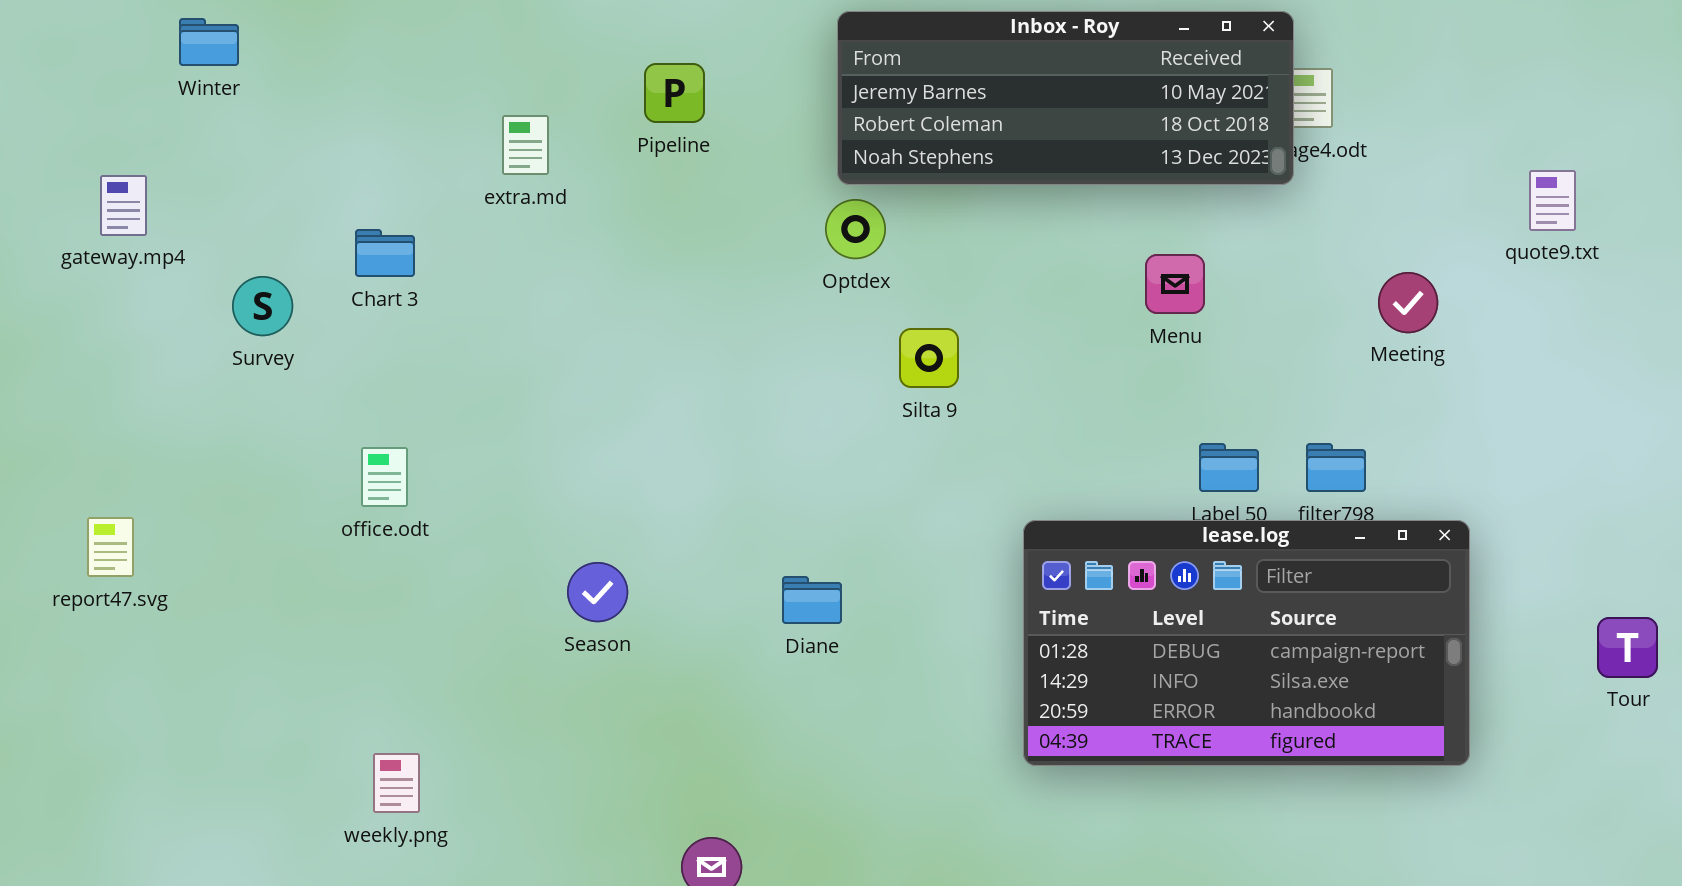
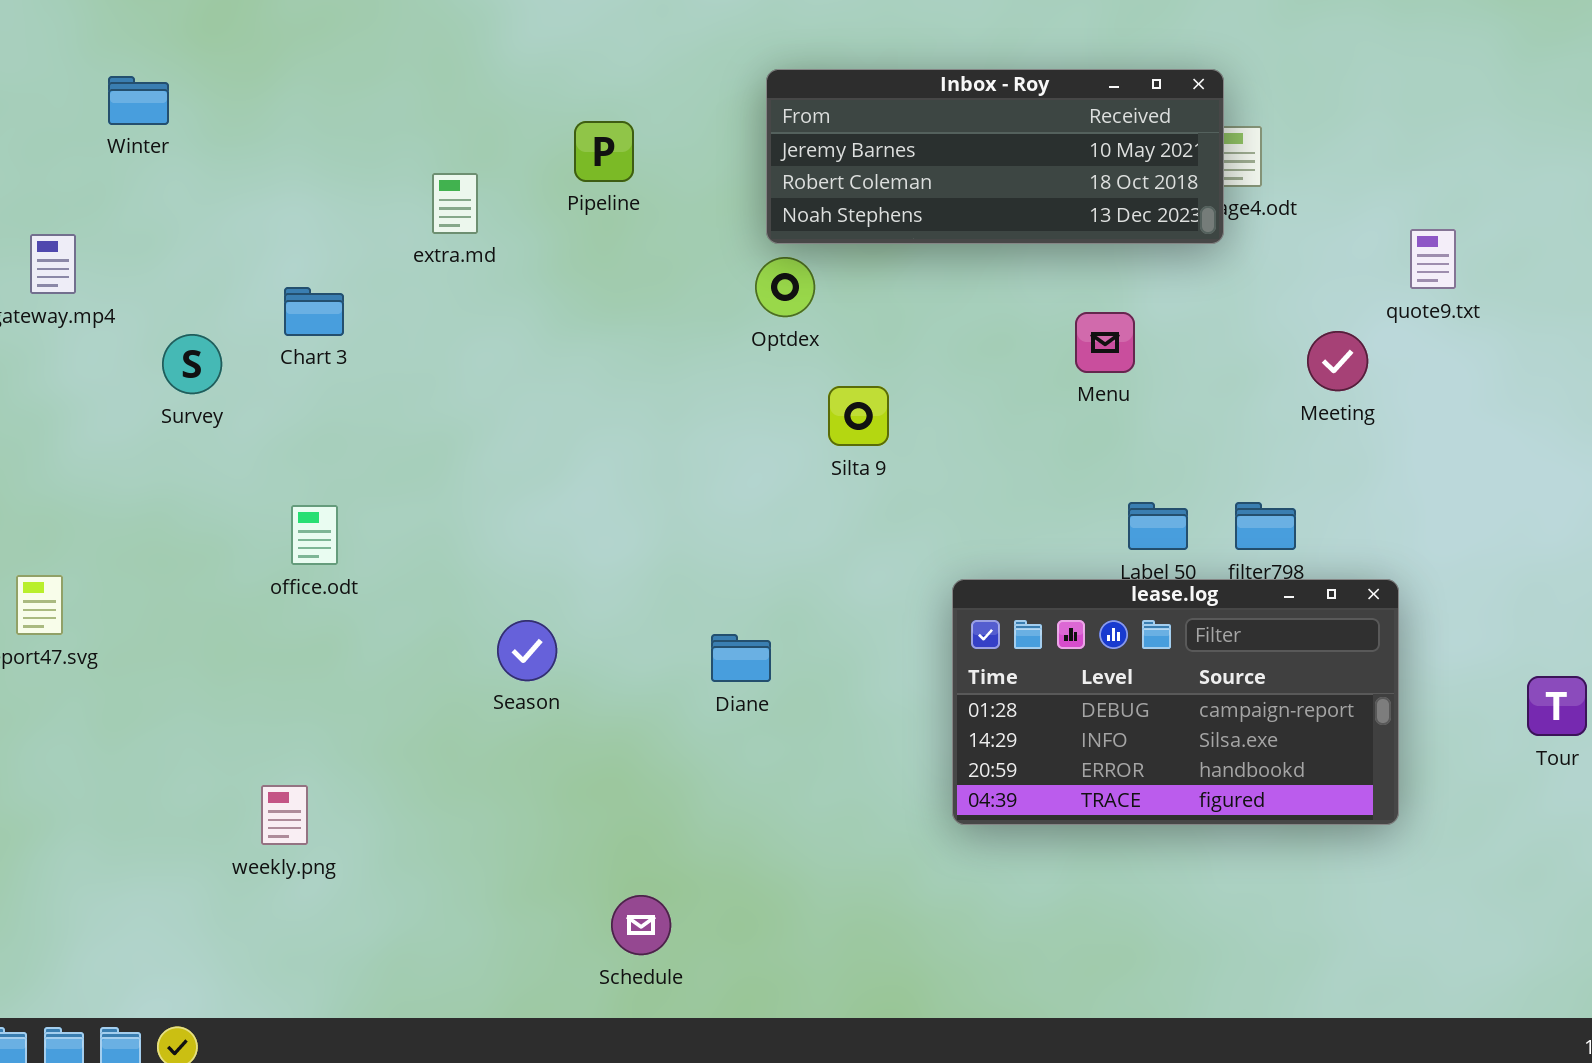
quote9.txt: [1529,170,1576,231] -> [1410,229,1456,289], moved
weekly.png: [373,753,420,813] -> [261,785,308,845], moved

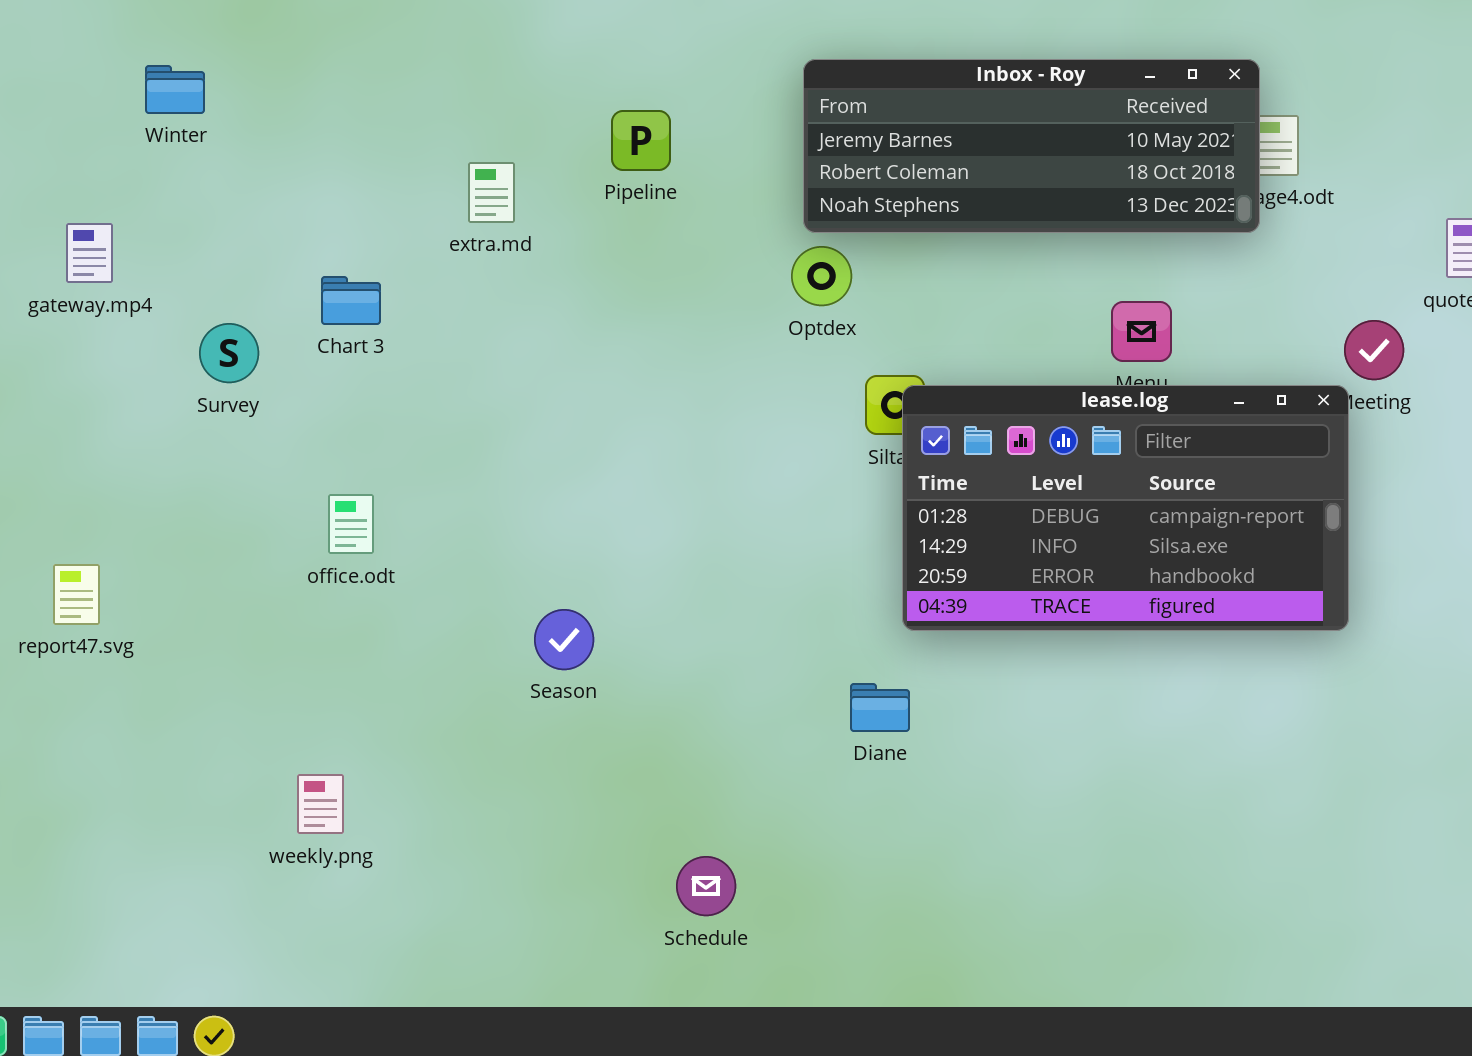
lease.log: [952,579,1399,825] -> [902,385,1349,631], moved
Diane: [711,634,771,682] -> [850,683,910,732], moved
Schedule: [611,895,671,955] -> [676,856,736,916], moved

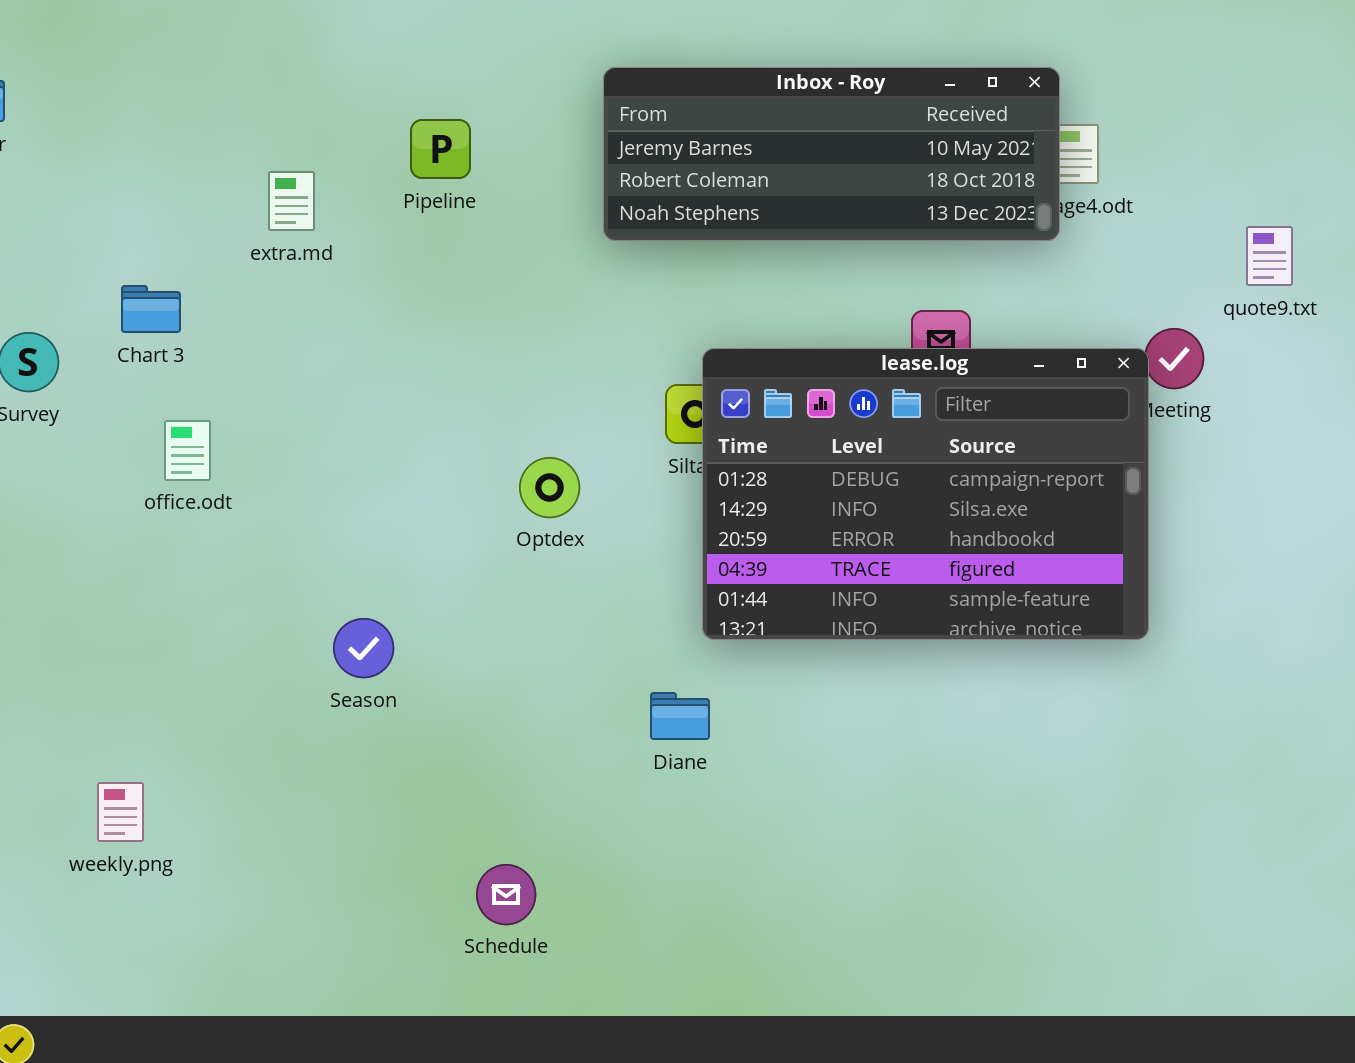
Optdex: [791,246,852,306] -> [519,457,580,518], moved
lease.log: [902,385,1349,631] -> [702,348,1149,640], resized
office.odt: [328,494,374,554] -> [164,420,211,481], moved

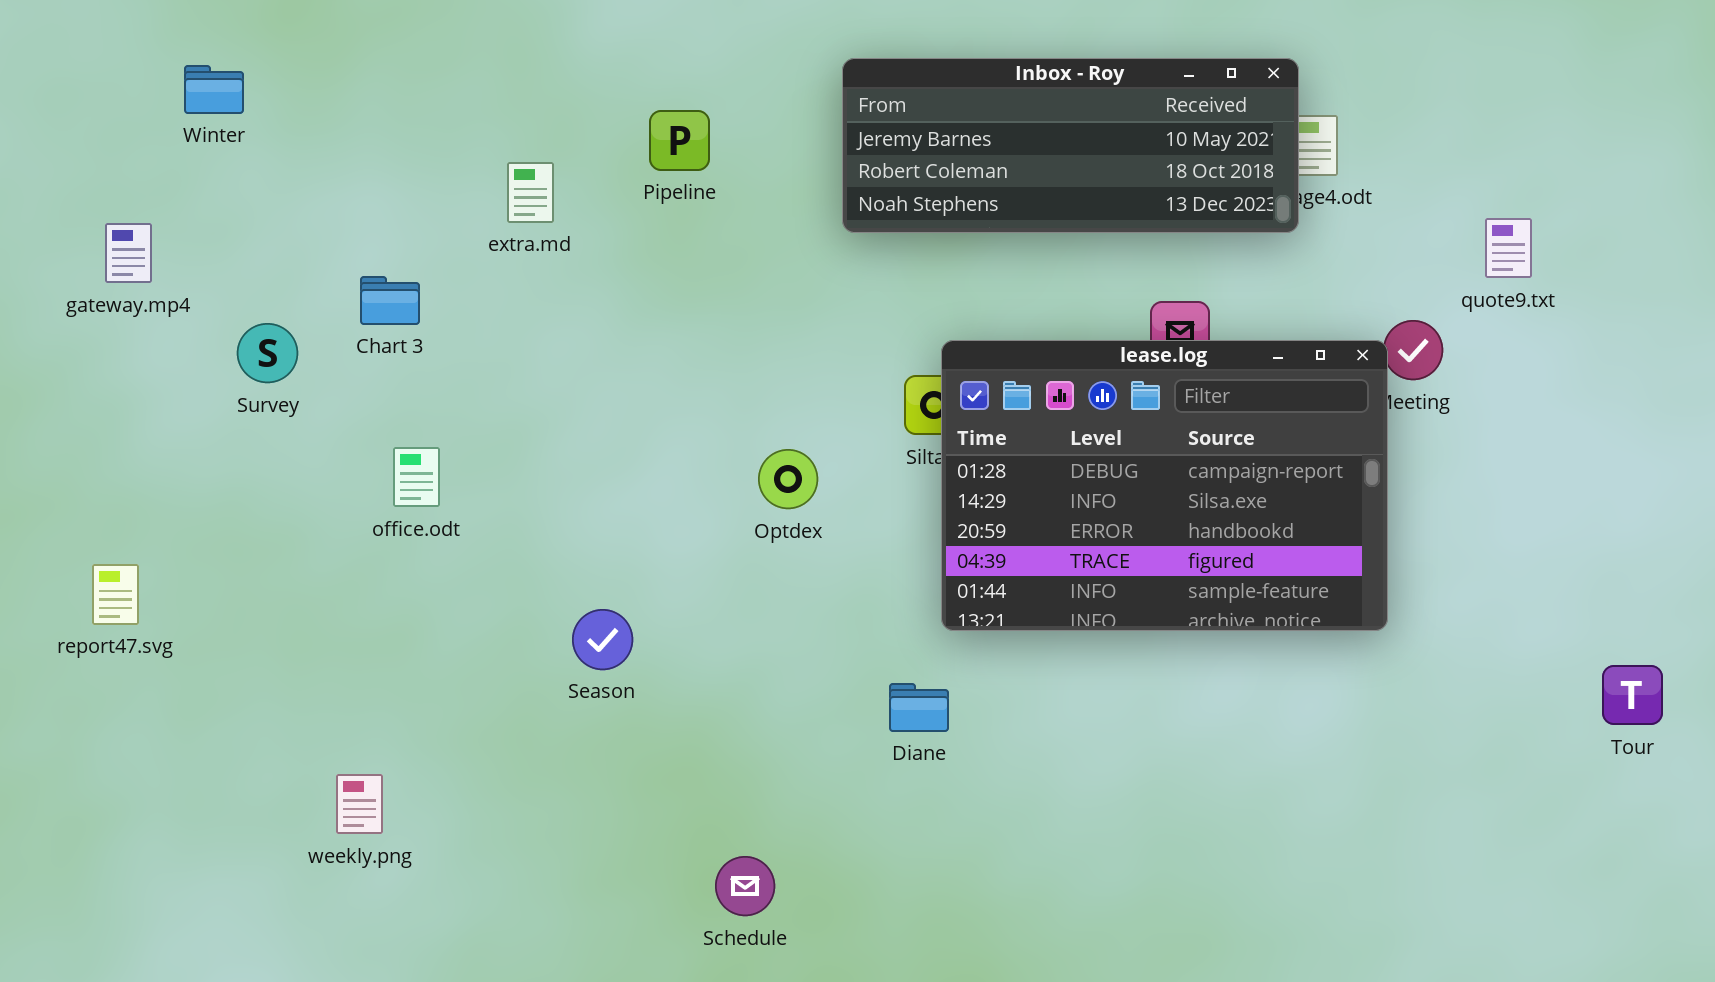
office.odt: [164,420,211,481] -> [393,447,440,507], moved

